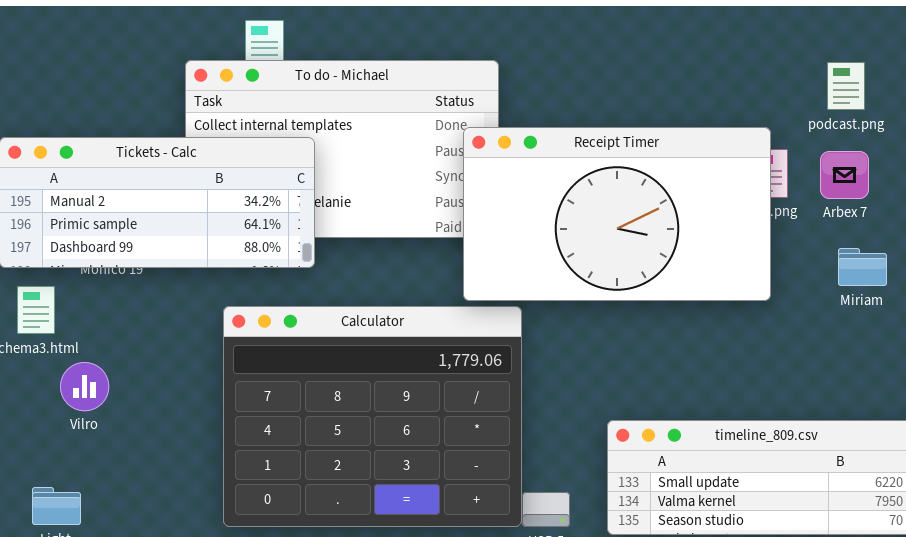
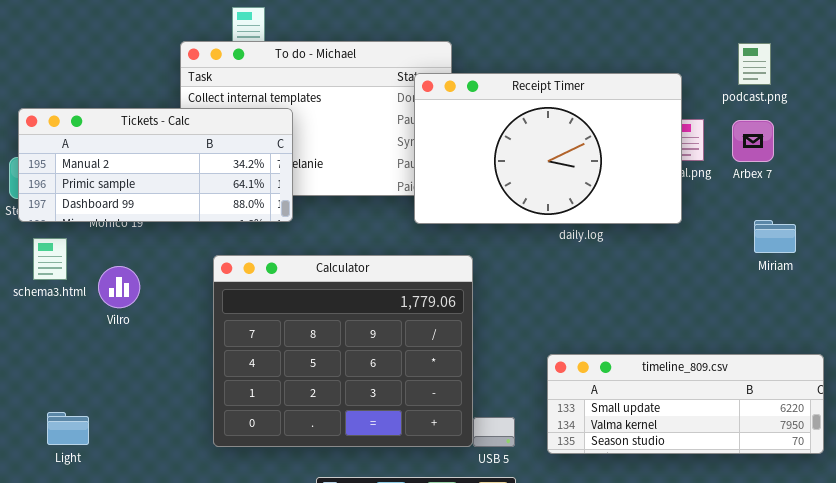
Receipt Timer: [463,127,771,301] -> [414,73,682,224], moved
Miriam: [838,248,887,286] -> [754,220,796,253], moved
Vilro: [60,362,109,411] -> [98,266,140,308], moved

